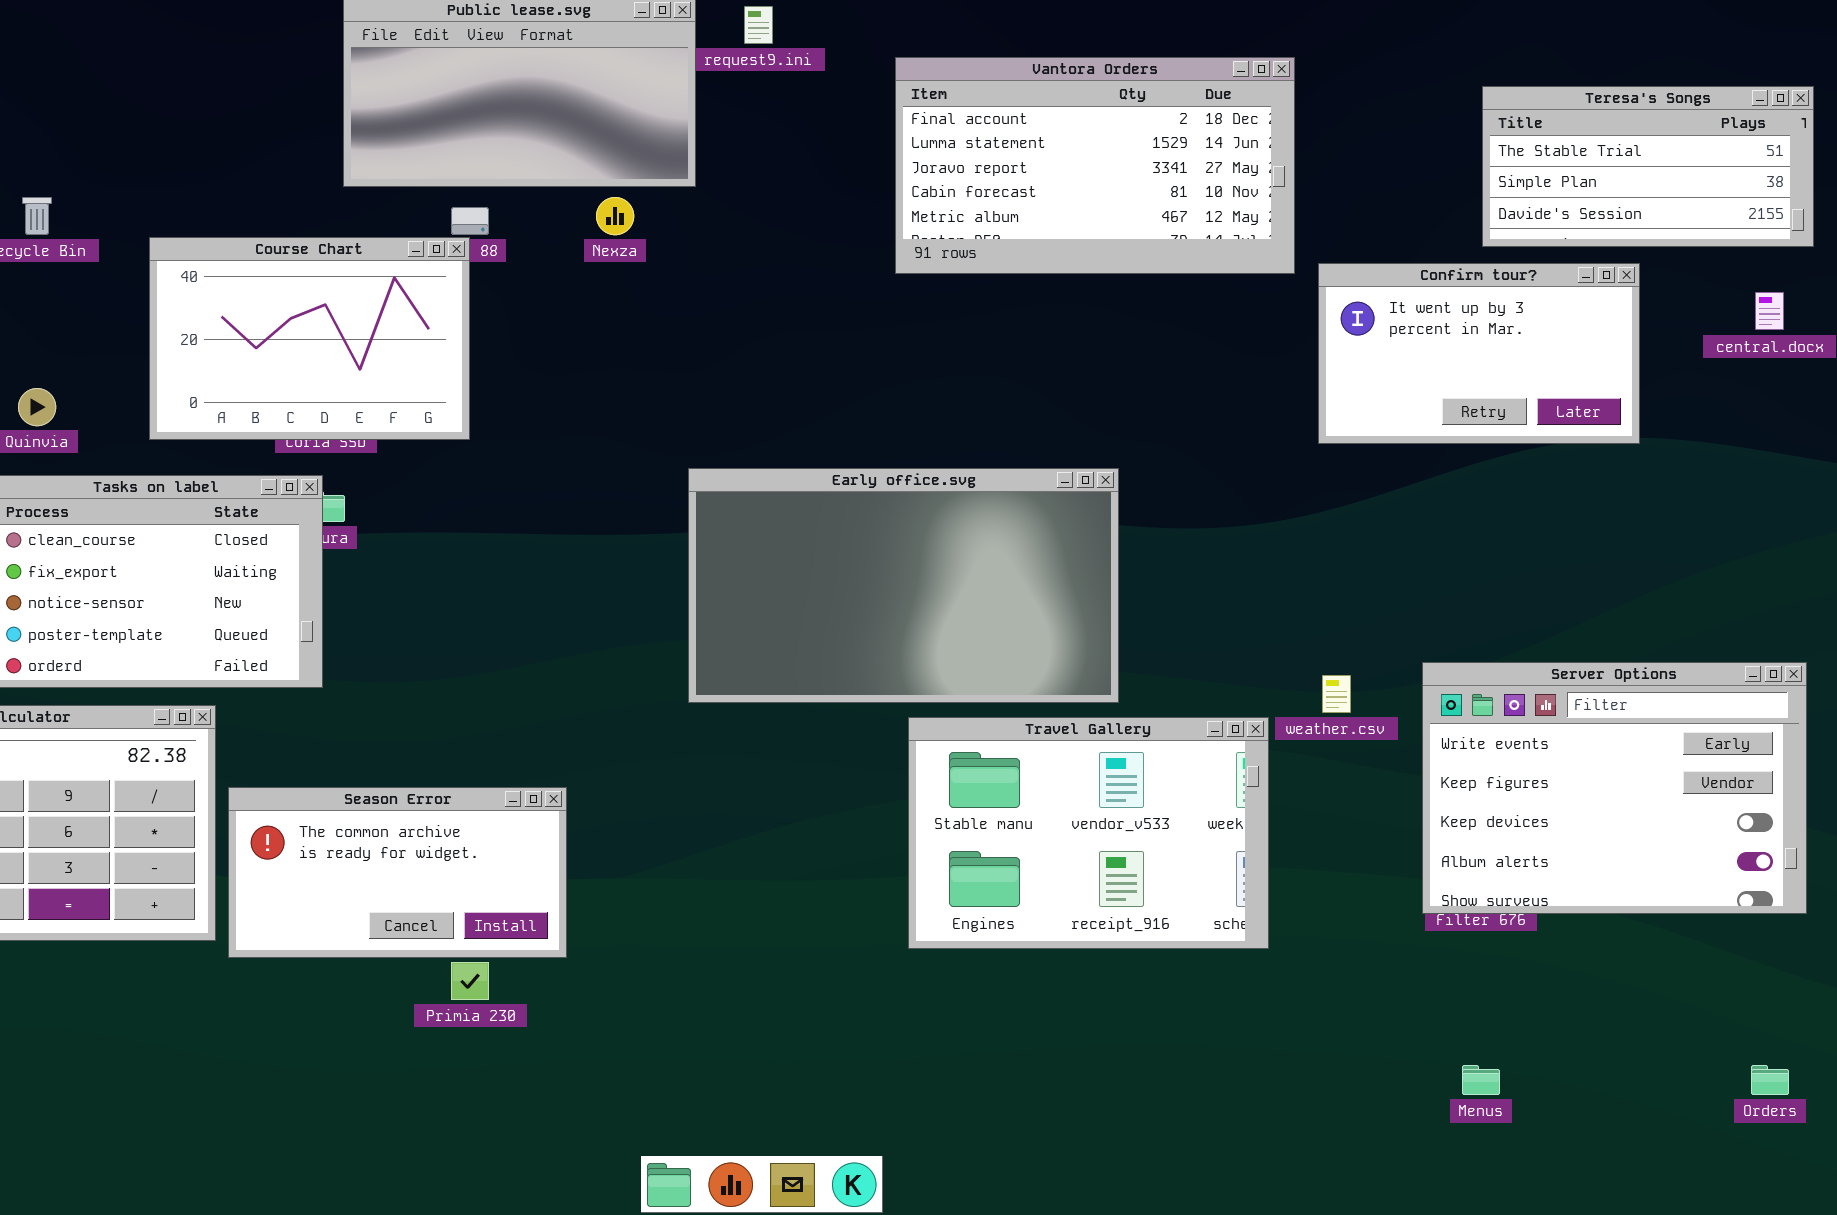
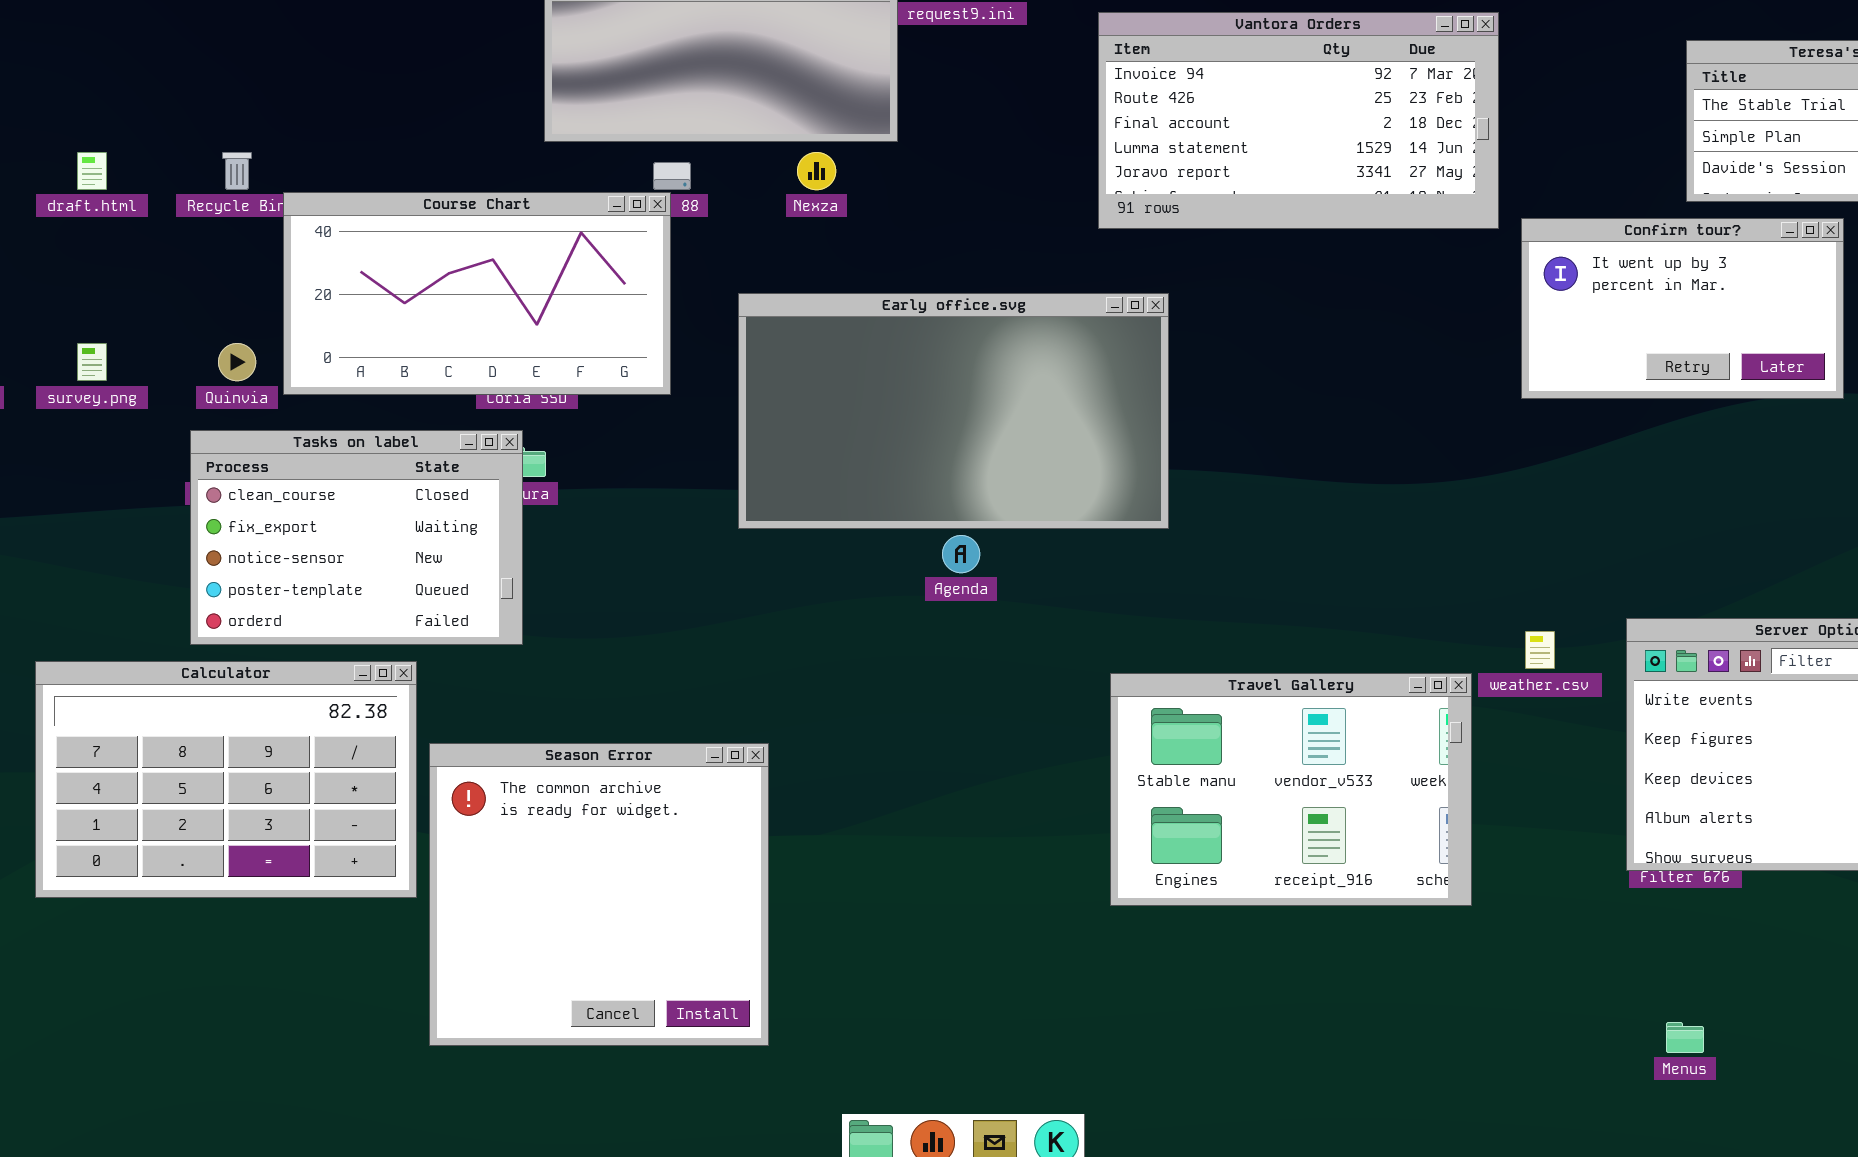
Vantora Orders: [895,57,1295,274] -> [1098,12,1499,229], scrolled up 2 rows
Course Chart: [149,237,470,440] -> [283,192,671,395], resized
Early office.svg: [688,468,1119,703] -> [738,293,1169,529], moved
Season Error: [228,787,567,958] -> [429,743,769,1046], resized

